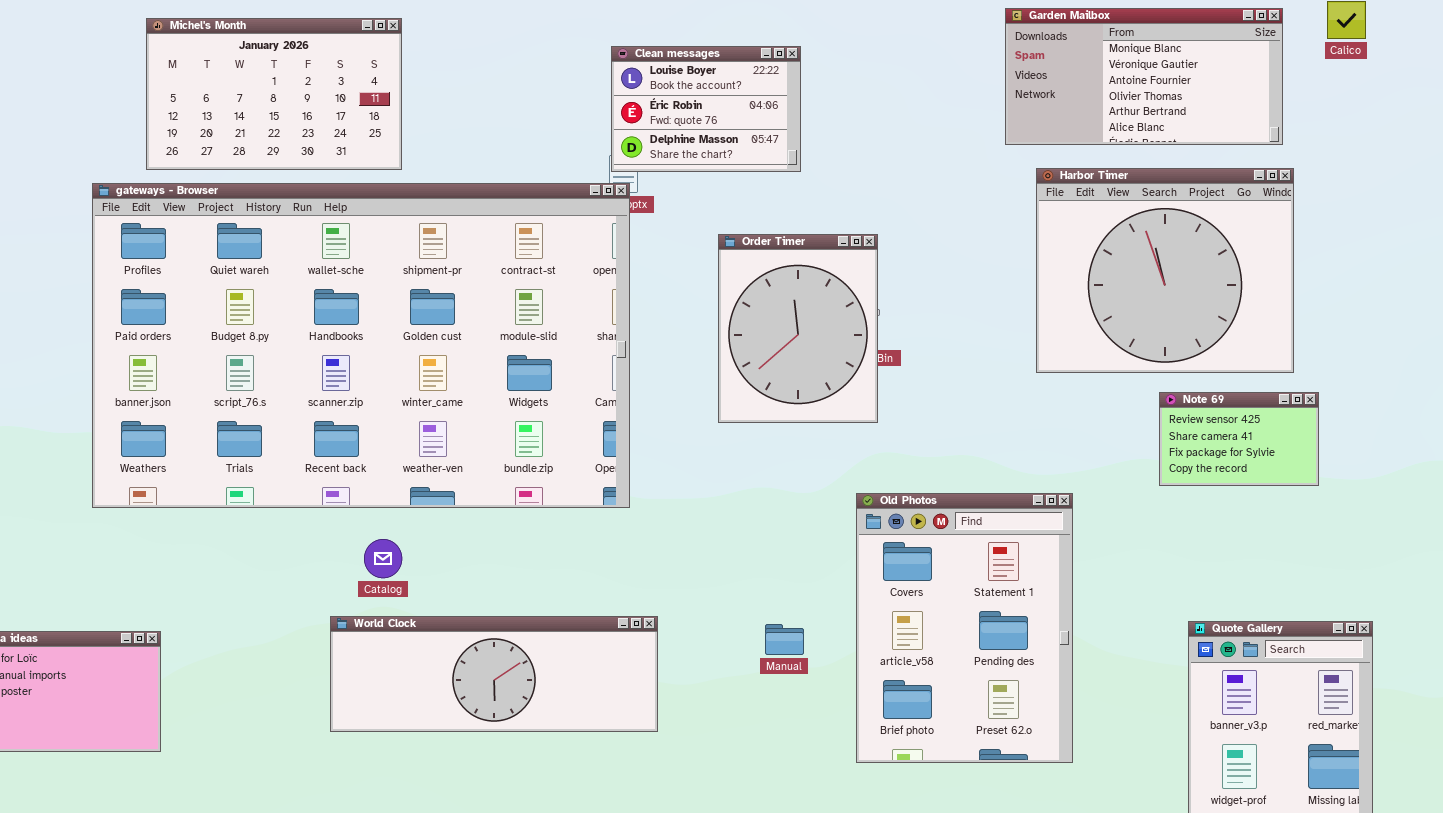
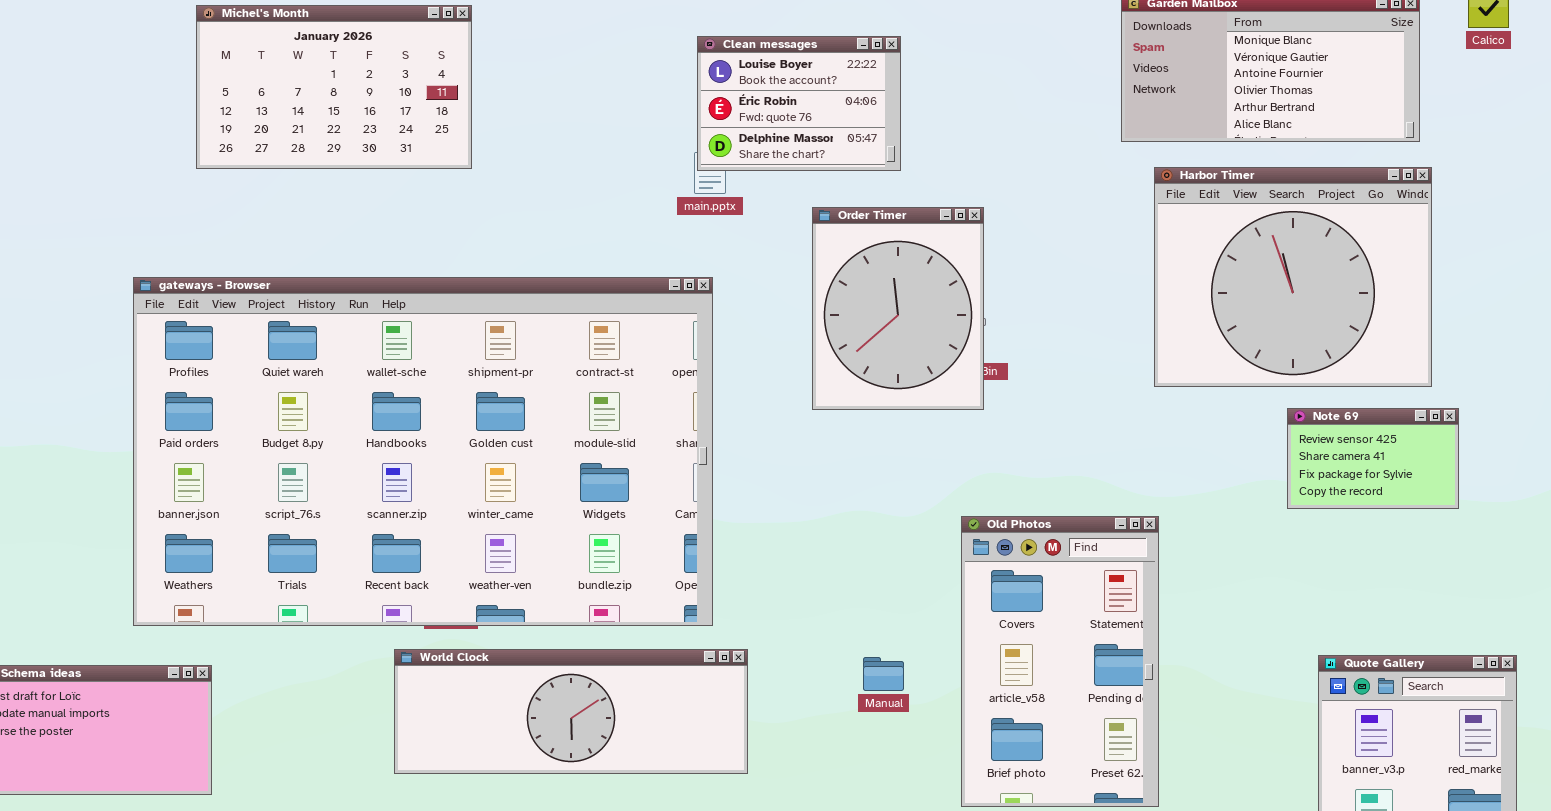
gateways - Browser: [92,183,630,508] -> [133,277,713,626], moved
Order Timer: [718,234,878,423] -> [812,207,984,410], moved
Old Photos: [856,493,1073,763] -> [961,516,1159,807], resized

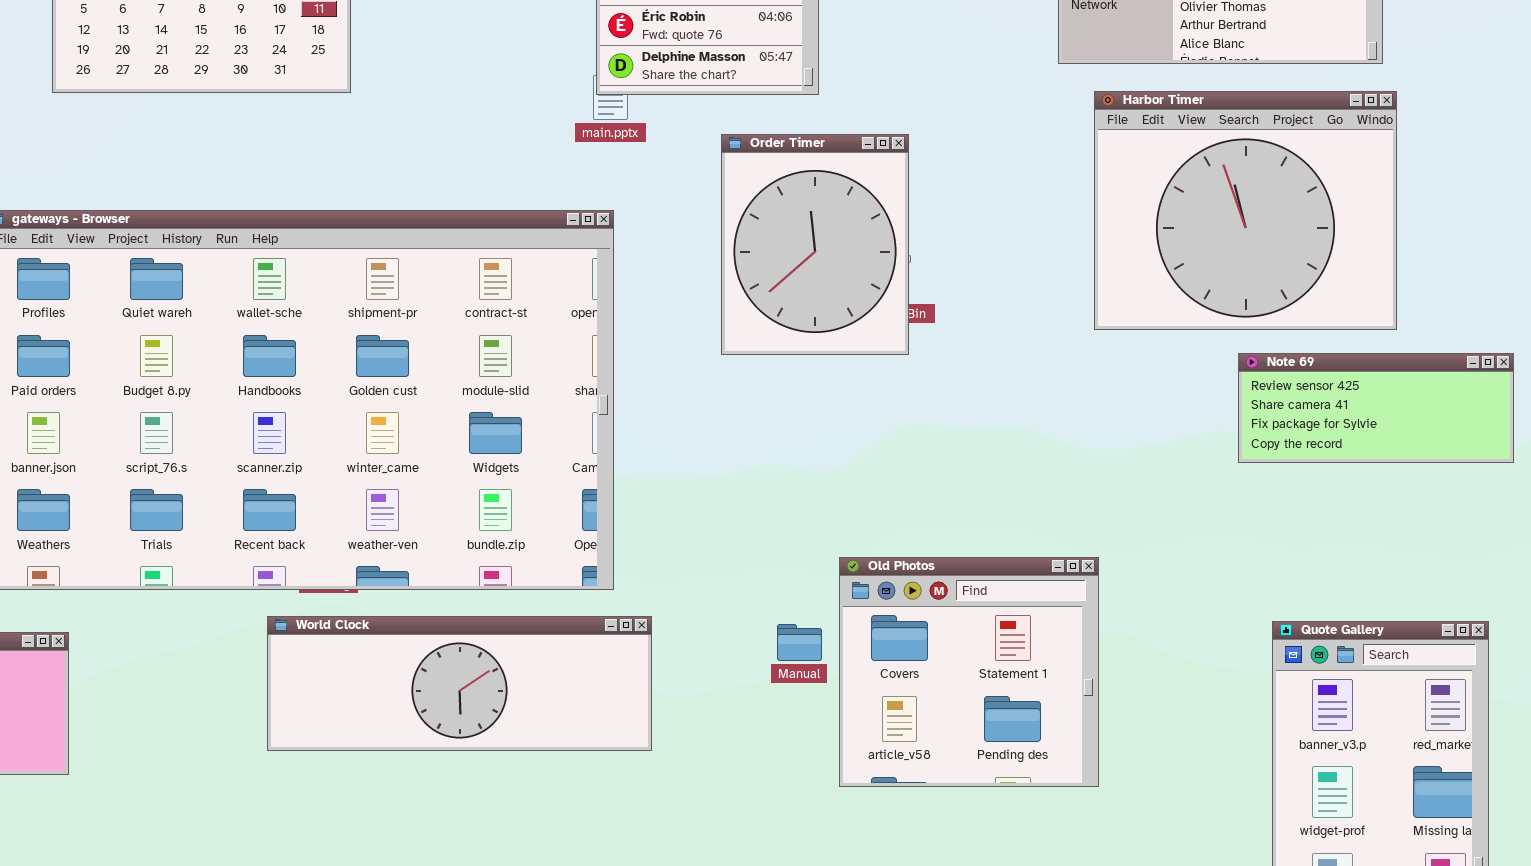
Note 69: [1287,408,1459,509] -> [1238,353,1514,463], resized
Old Photos: [961,516,1159,807] -> [839,557,1099,787], resized

